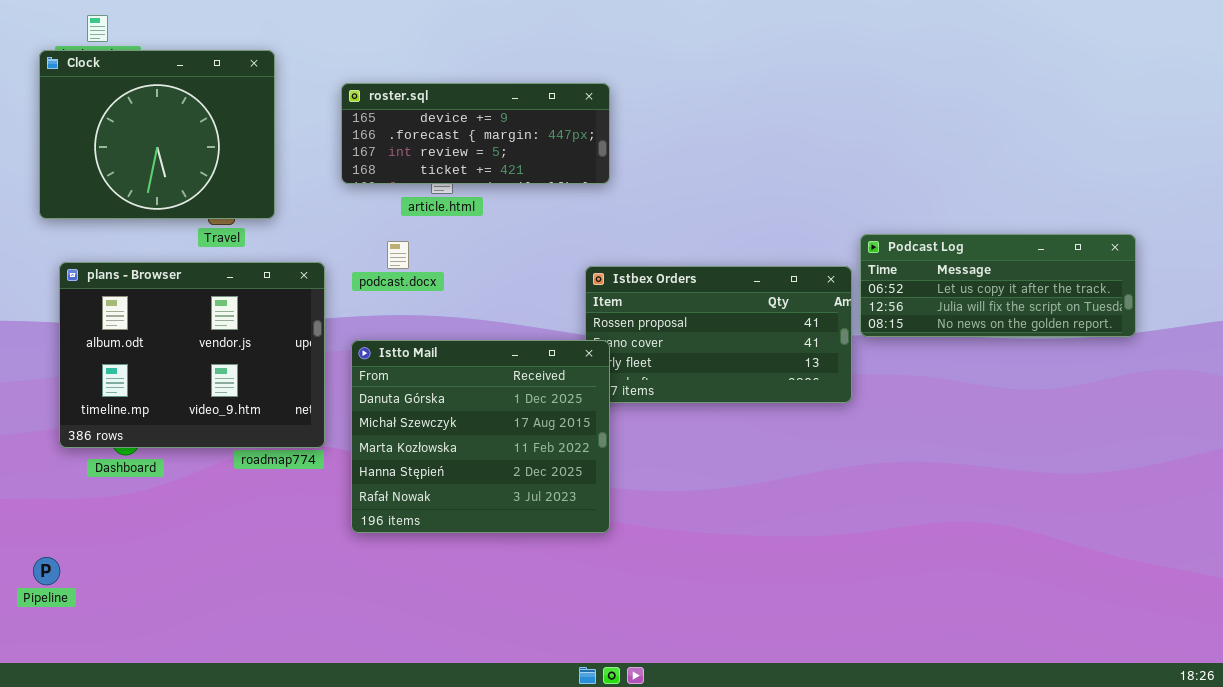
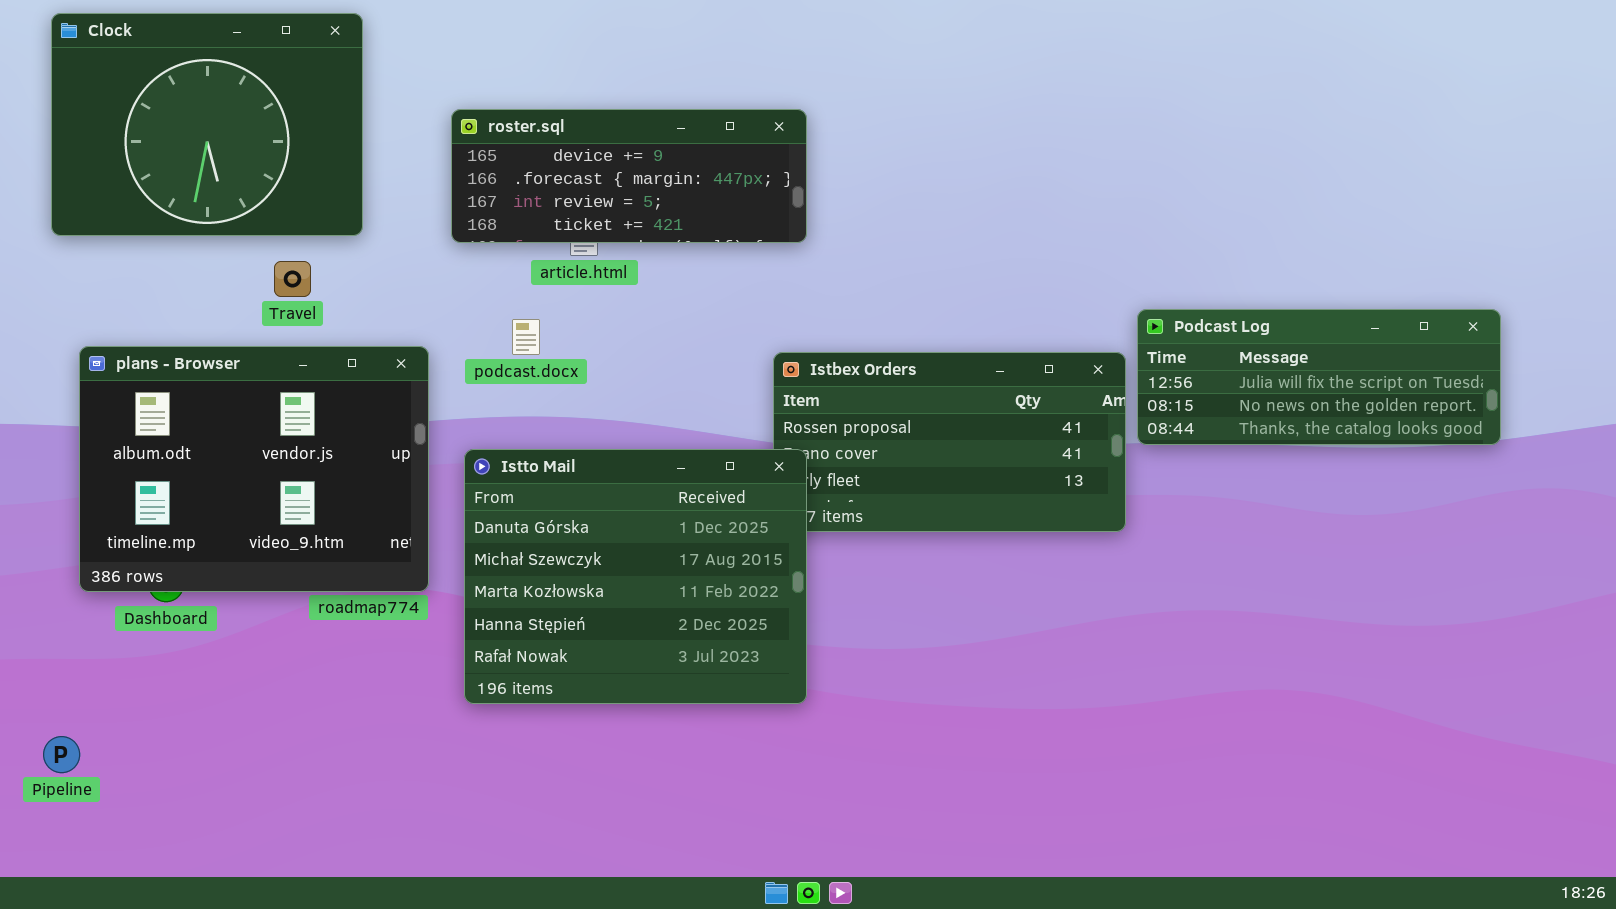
Clock: [39,50,275,219] -> [51,13,363,236], moved
Podcast Log: [860,234,1136,337] -> [1137,309,1501,445], scrolled down 1 row

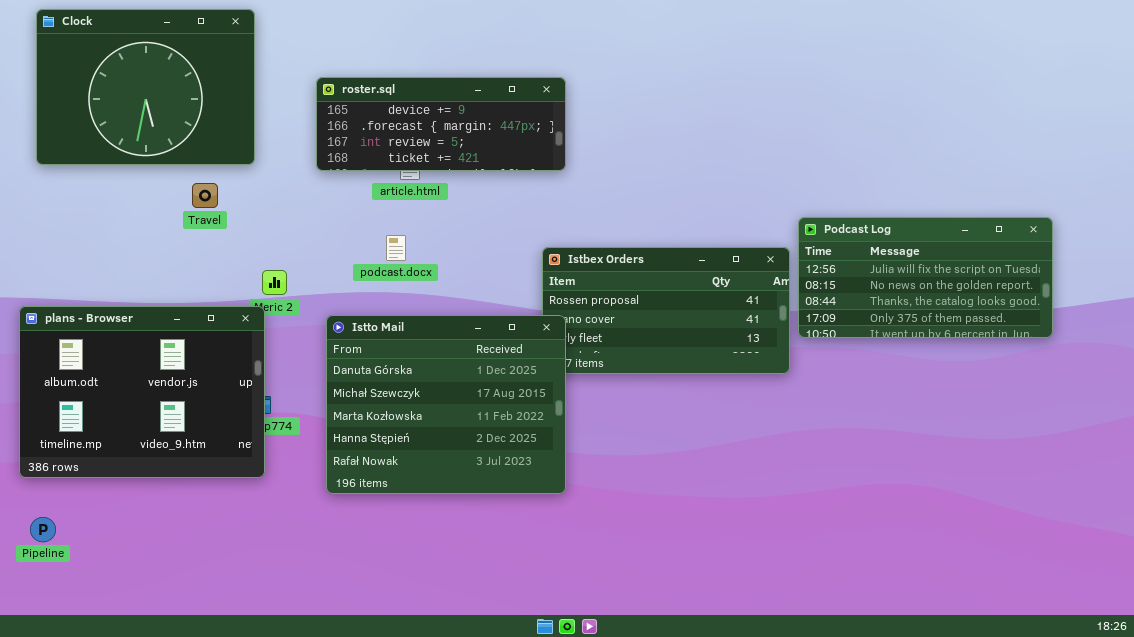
Podcast Log: [1137,309,1501,445] -> [798,217,1053,338], resized
podcast.docx: [512,319,540,355] -> [386,235,406,261], moved
plans - Browser: [79,346,429,592] -> [19,306,265,478], moved

